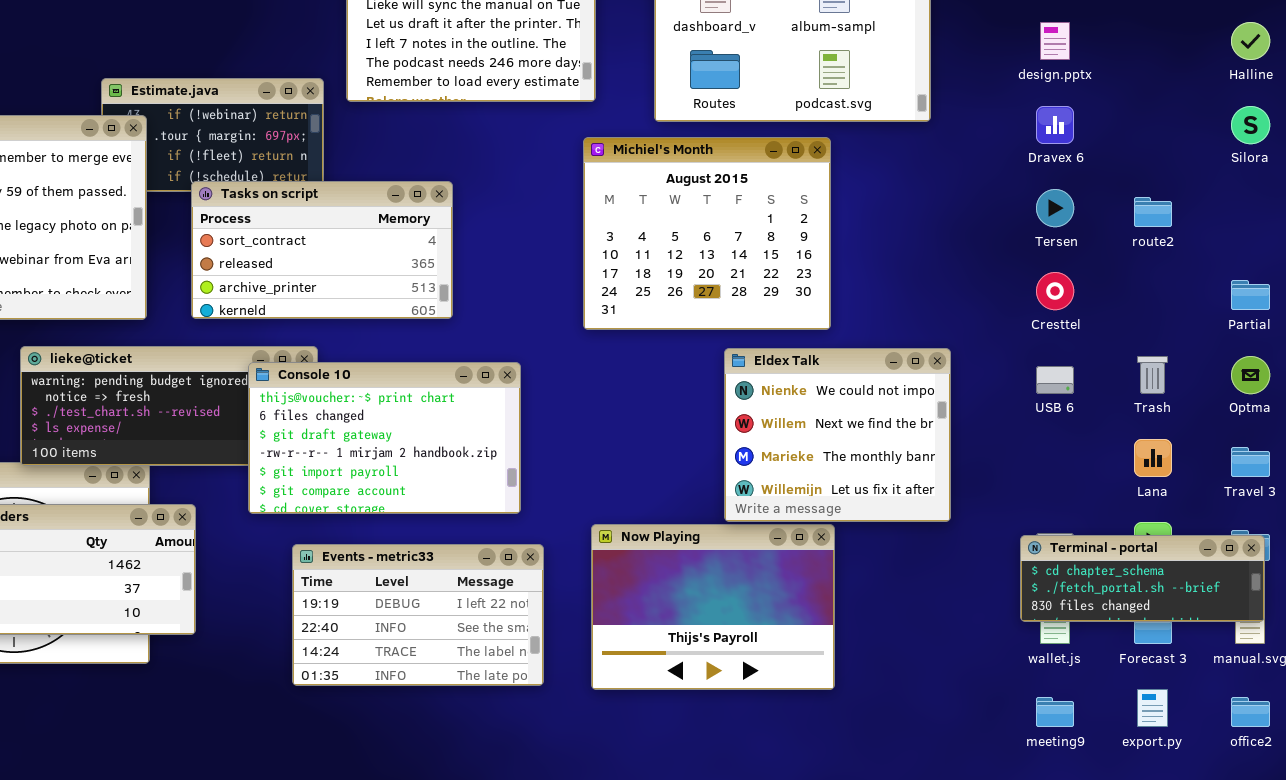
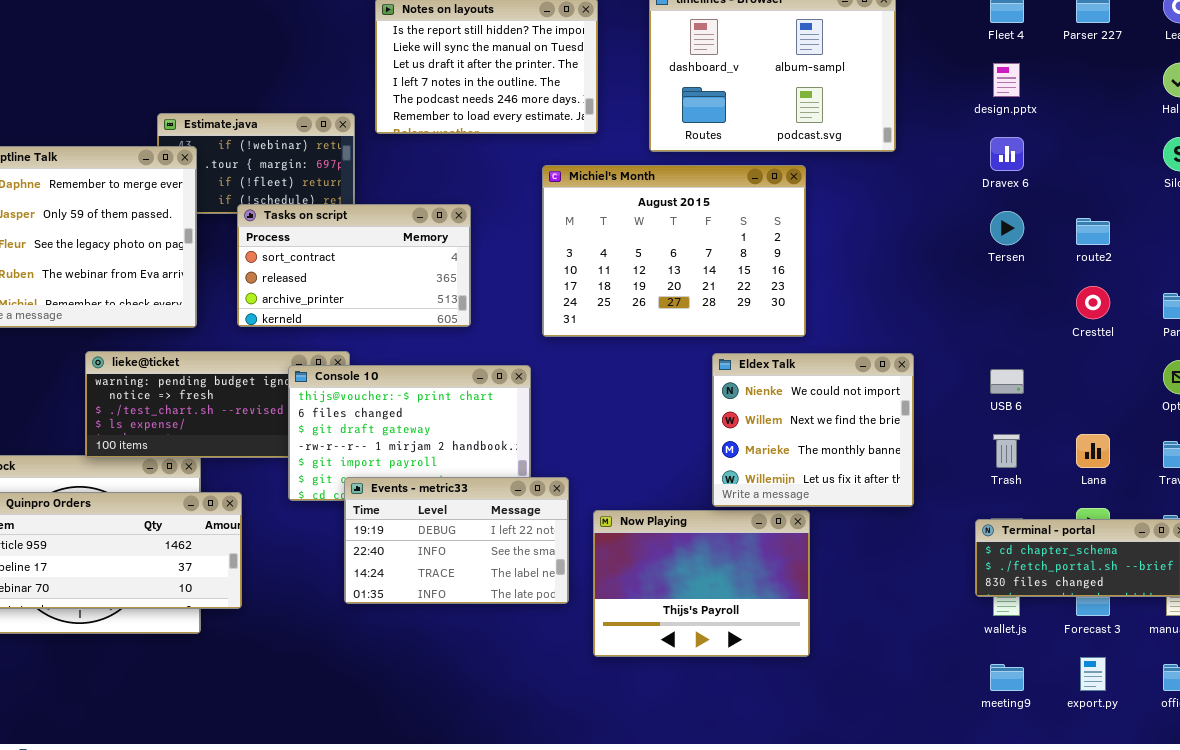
Michiel's Month: [583,137,831,330] -> [542,165,806,337], resized
Cresttel: [1036,272,1074,310] -> [1076,286,1110,319], moved
Trash: [1137,356,1168,394] -> [993,434,1020,468], moved
Events - metric33: [292,544,544,686] -> [344,477,569,604], moved

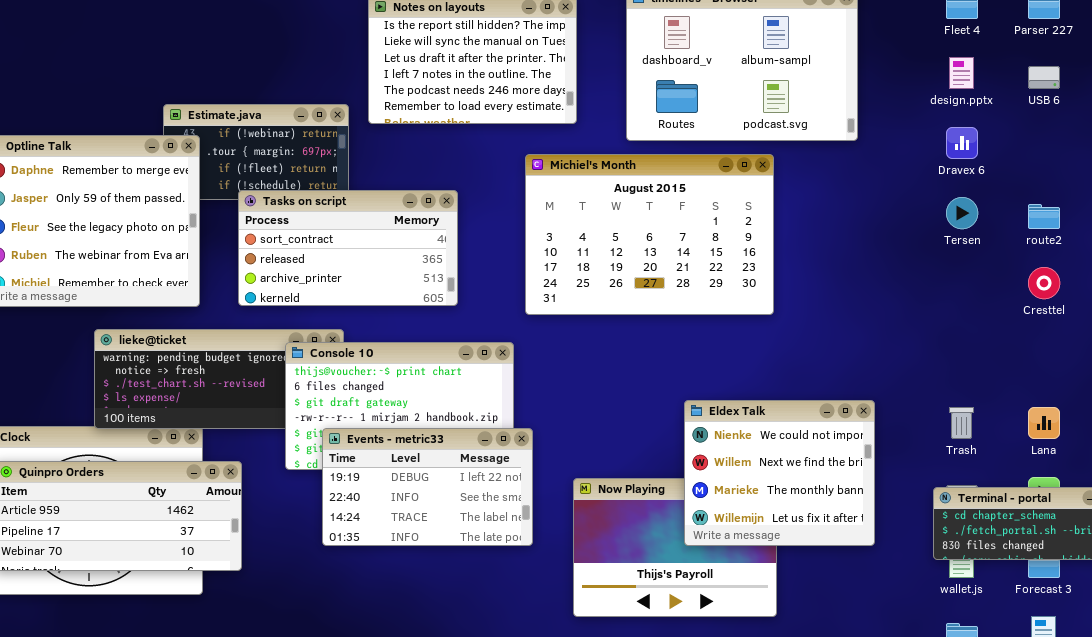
Eldex Talk: [712,353,914,507] -> [684,400,875,546], moved
USB 6: [990,369,1024,394] -> [1028,66,1060,89], moved
Events - metric33: [344,477,569,604] -> [322,428,533,546], moved

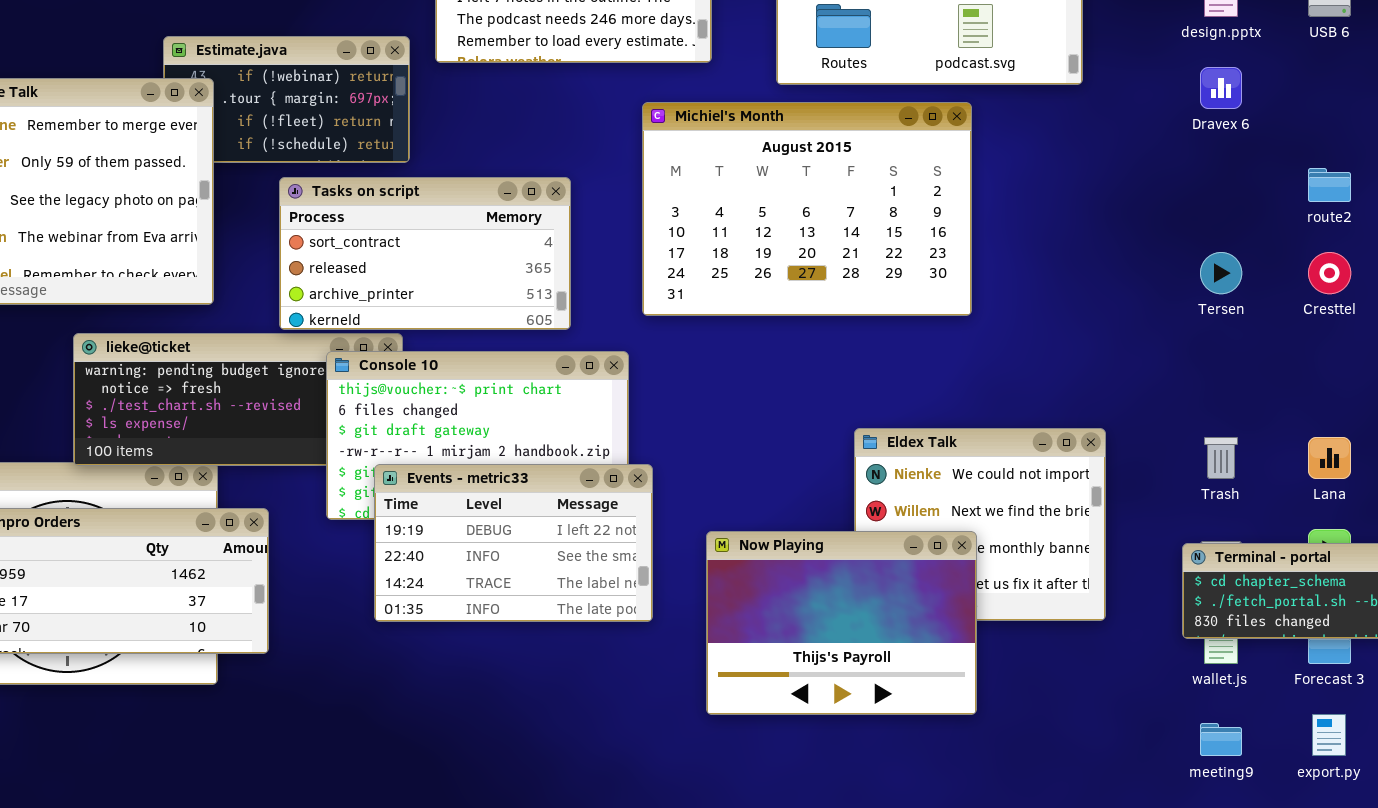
Tasks on script: [238,190,458,306] -> [279,177,571,330], moved
Tersen: [946,197,978,229] -> [1200,252,1242,294], moved
Now Playing: [573,478,777,617] -> [706,531,977,715], raised

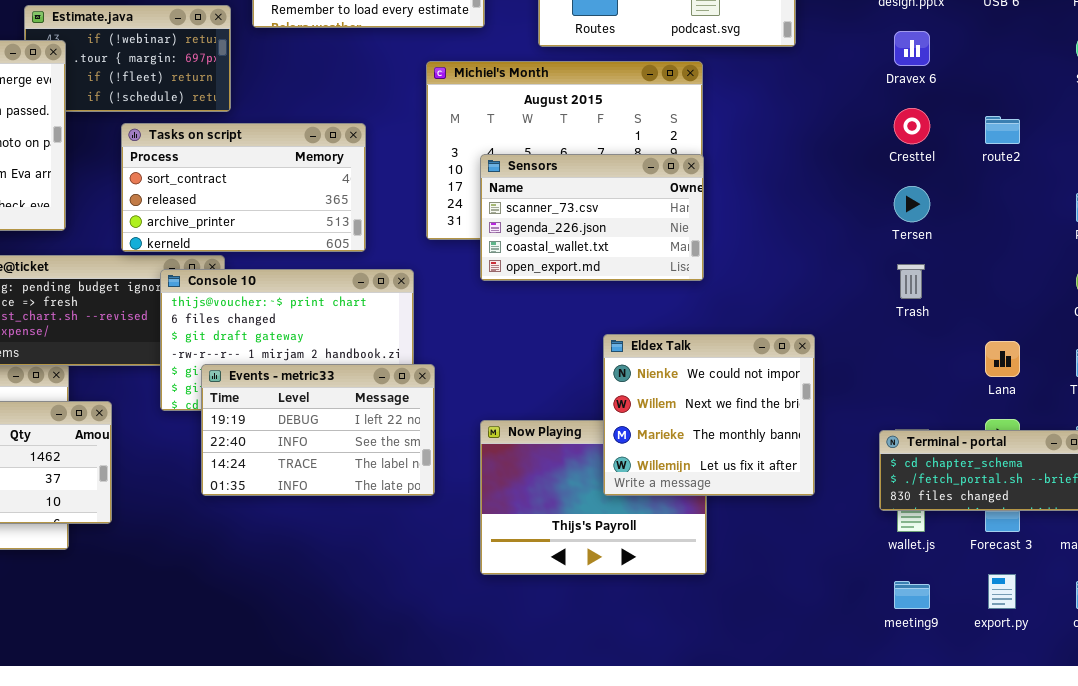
Sensors: none -> [480,154,704,281], opened
Cresttel: [1308,252,1351,294] -> [894,108,930,144], moved
Eldex Talk: [854,428,1106,621] -> [603,334,815,496], raised
Trash: [1204,437,1238,479] -> [897,264,925,299], moved

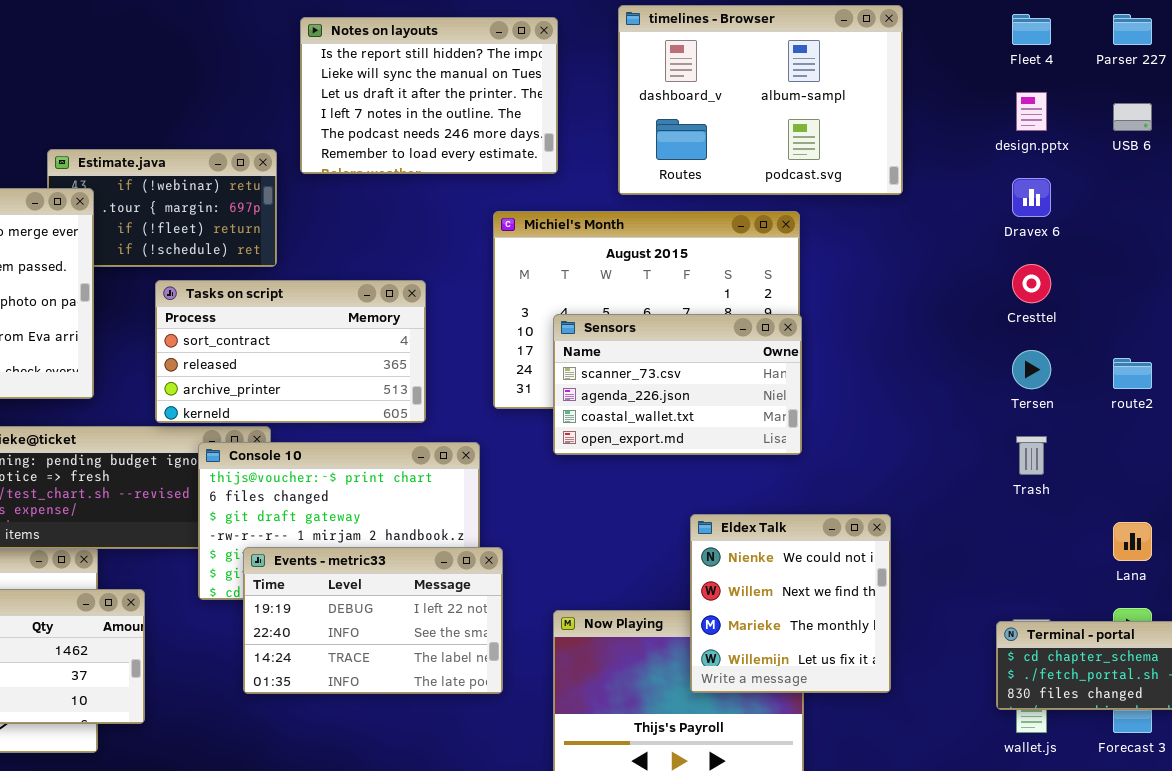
route2: [985,116,1020,144] -> [1113,358,1152,389], moved
Eldex Talk: [603,334,815,496] -> [690,514,891,693], resized

